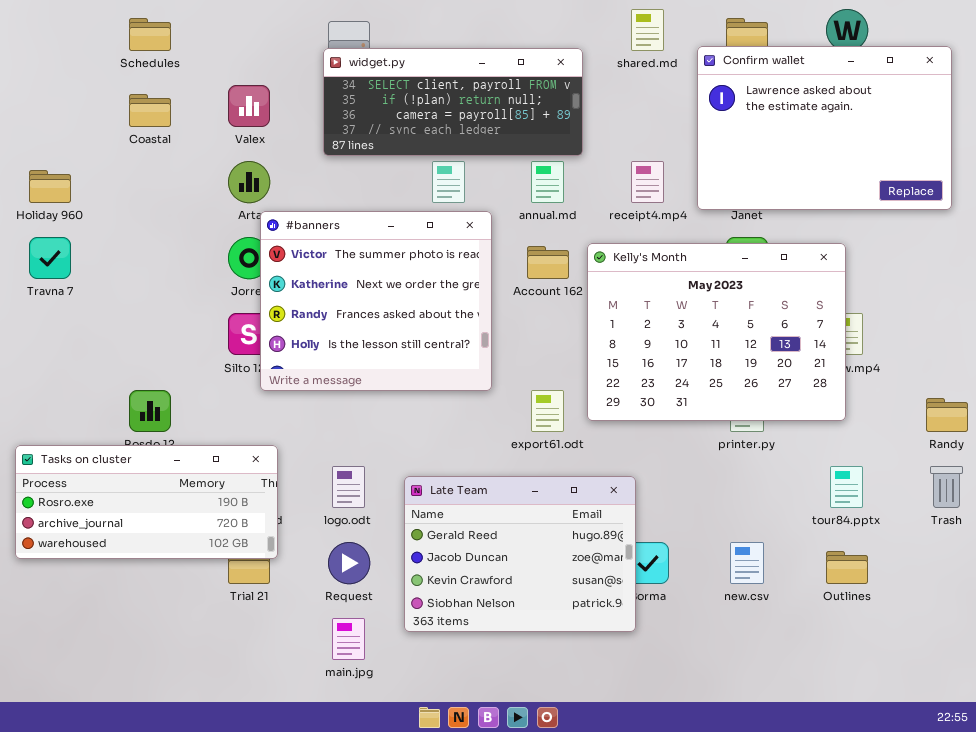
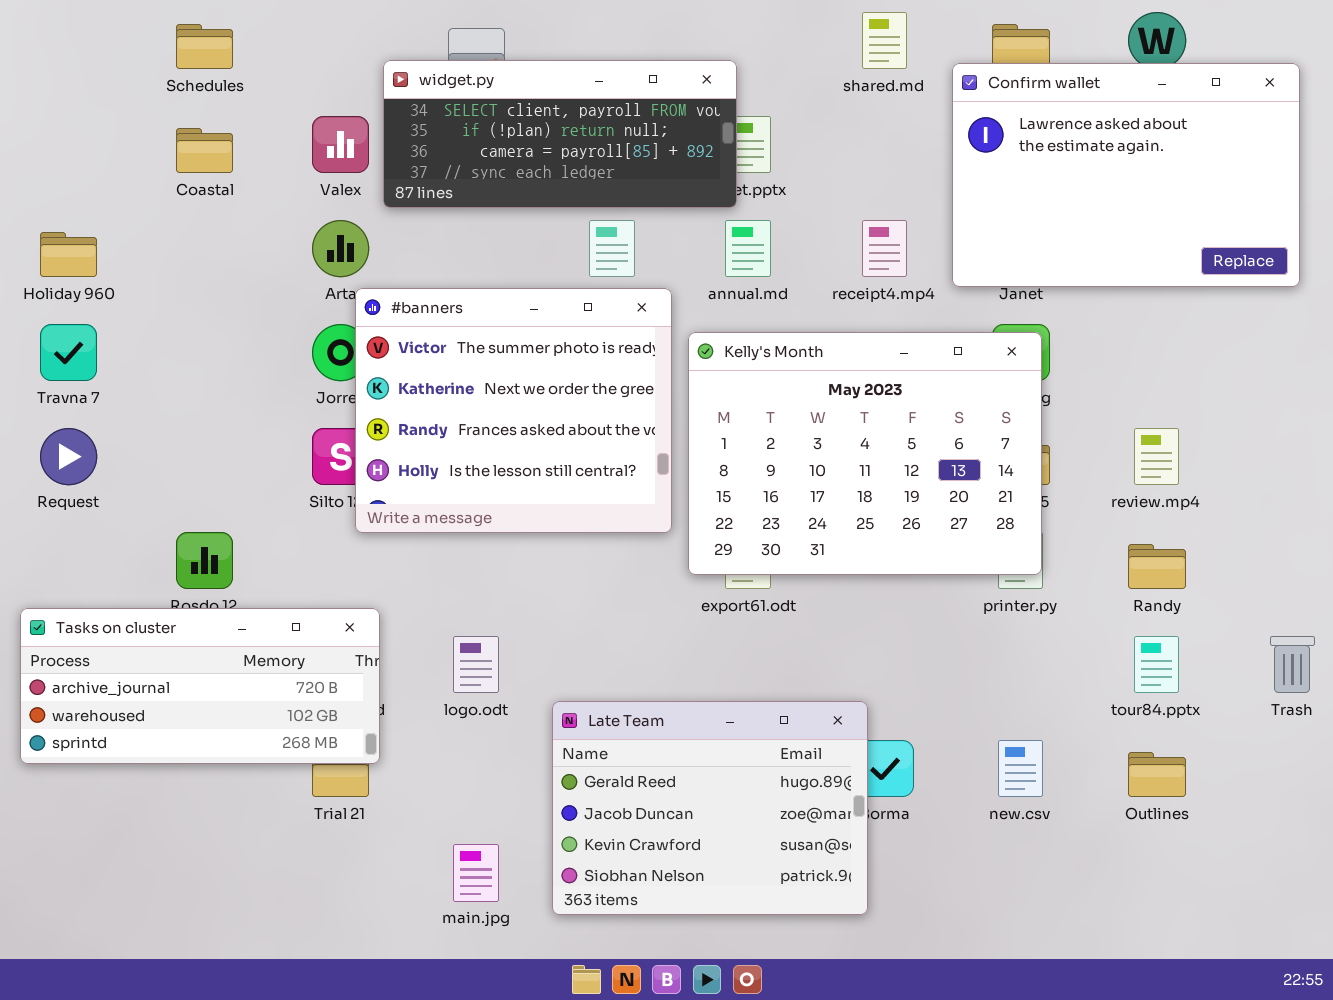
widget.py: [323,48,583,156] -> [383,60,737,208], moved
Kelly's Month: [587,243,846,421] -> [688,332,1042,575], moved
Randy: [926,398,968,432] -> [1128,544,1186,589], moved
Tasks on cluster: [15,445,278,559] -> [20,608,380,764], scrolled down 1 row
Late Team: [404,476,636,632] -> [552,701,868,915], moved
Request: [328,542,370,584] -> [40,428,97,485], moved

